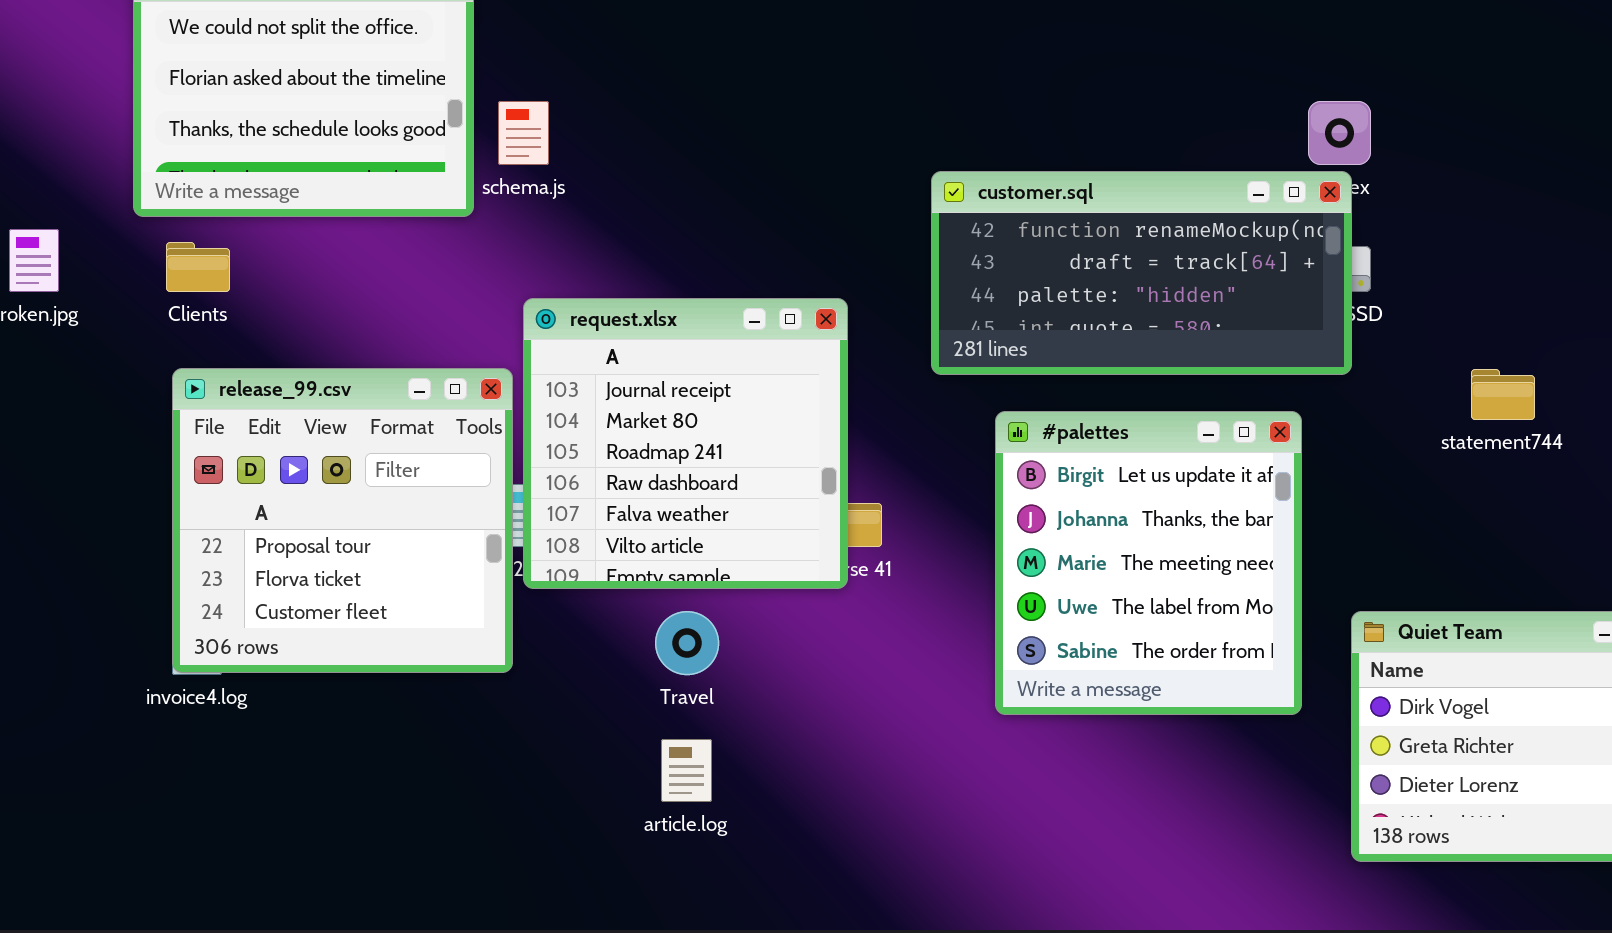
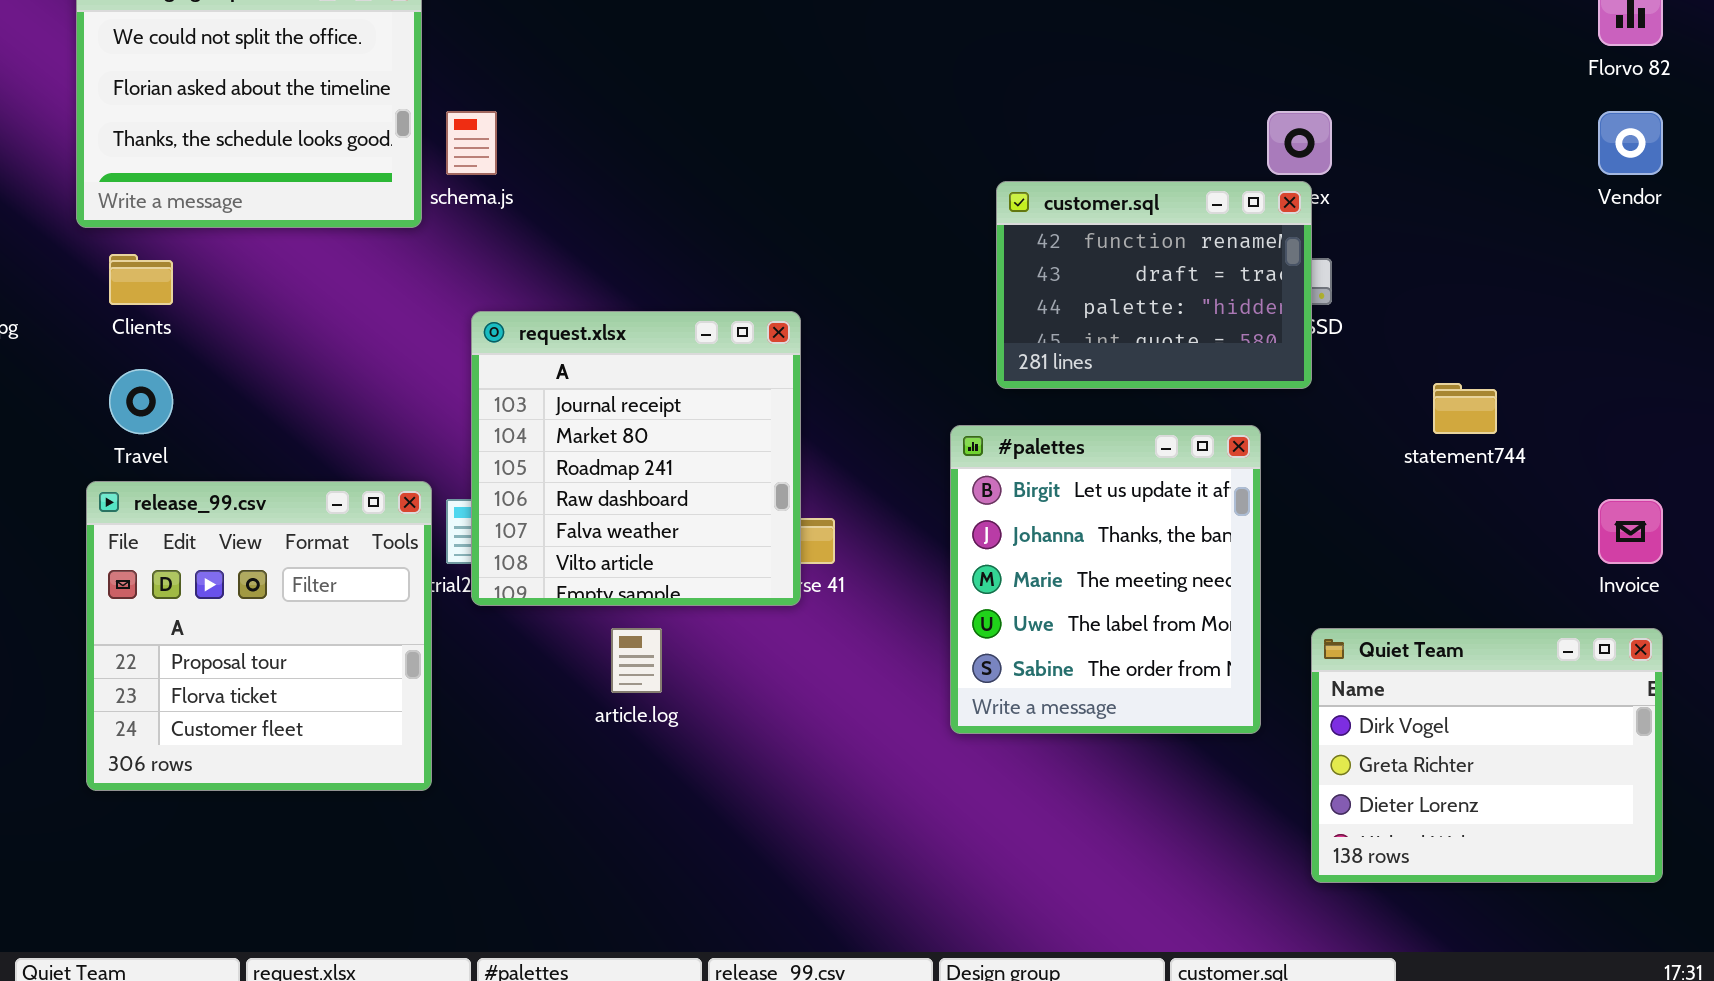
customer.sql: [931,171,1352,375] -> [996,181,1312,389], resized
release_99.csv: [172,368,513,673] -> [86,481,432,791], moved
Travel: [655,611,719,675] -> [109,369,173,434], moved
article.log: [661,739,712,802] -> [611,628,662,693], moved

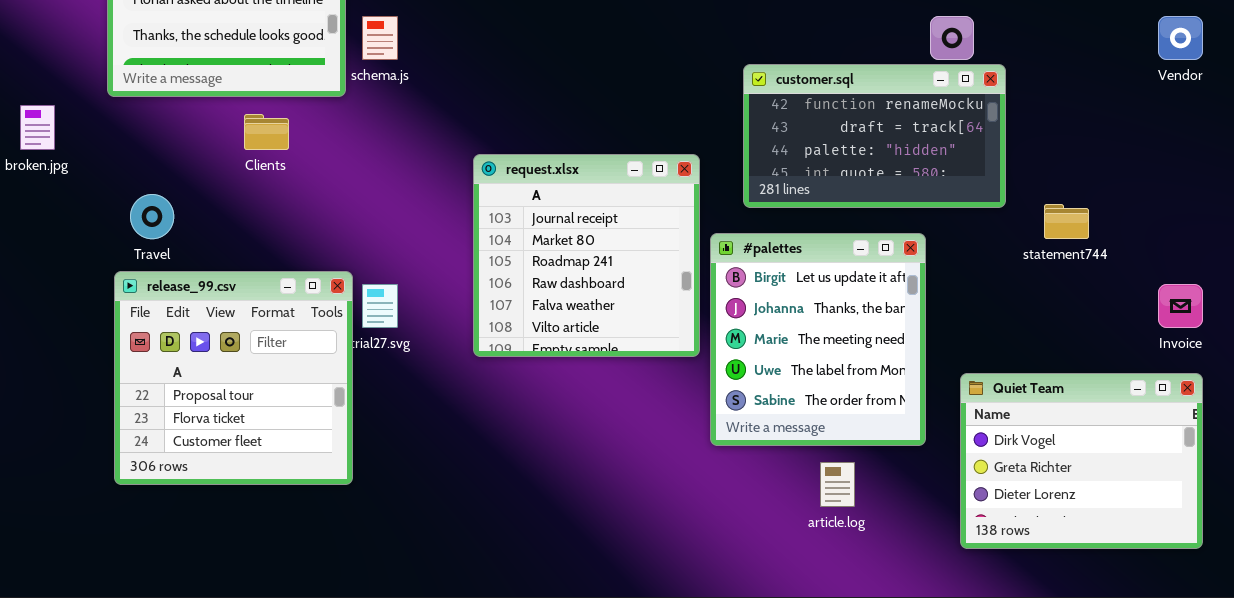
customer.sql: [996,181,1312,389] -> [743,64,1006,208], resized
Clients: [109,254,173,305] -> [244,114,289,150], moved
request.xlsx: [471,311,801,606] -> [473,154,700,357], moved
article.log: [611,628,662,693] -> [820,462,855,507], moved

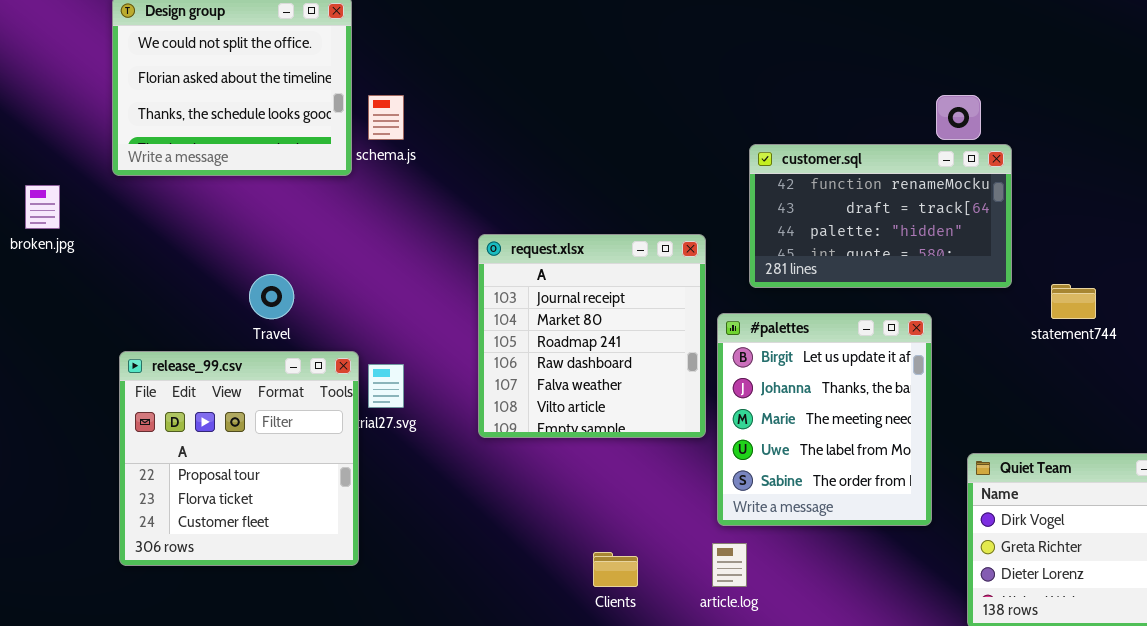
Clients: [244,114,289,150] -> [593,552,638,587], moved
Travel: [130,194,174,239] -> [249,274,294,319], moved
article.log: [820,462,855,507] -> [712,543,747,587], moved

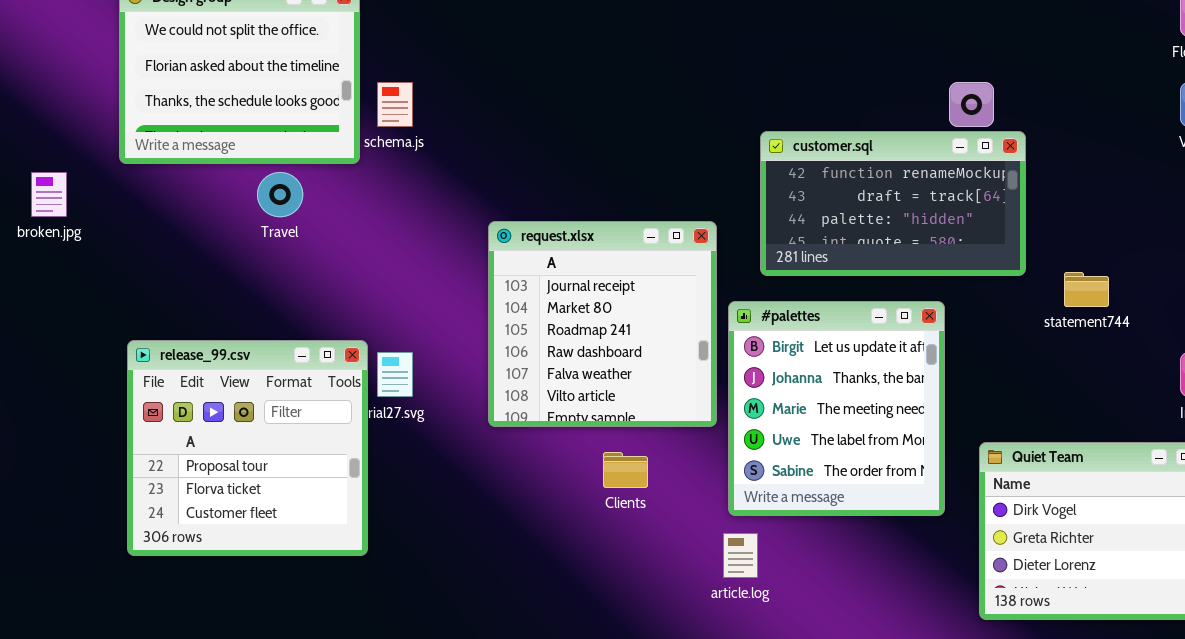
Travel: [249,274,294,319] -> [257,172,303,217], moved
Clients: [593,552,638,587] -> [603,452,648,488], moved

